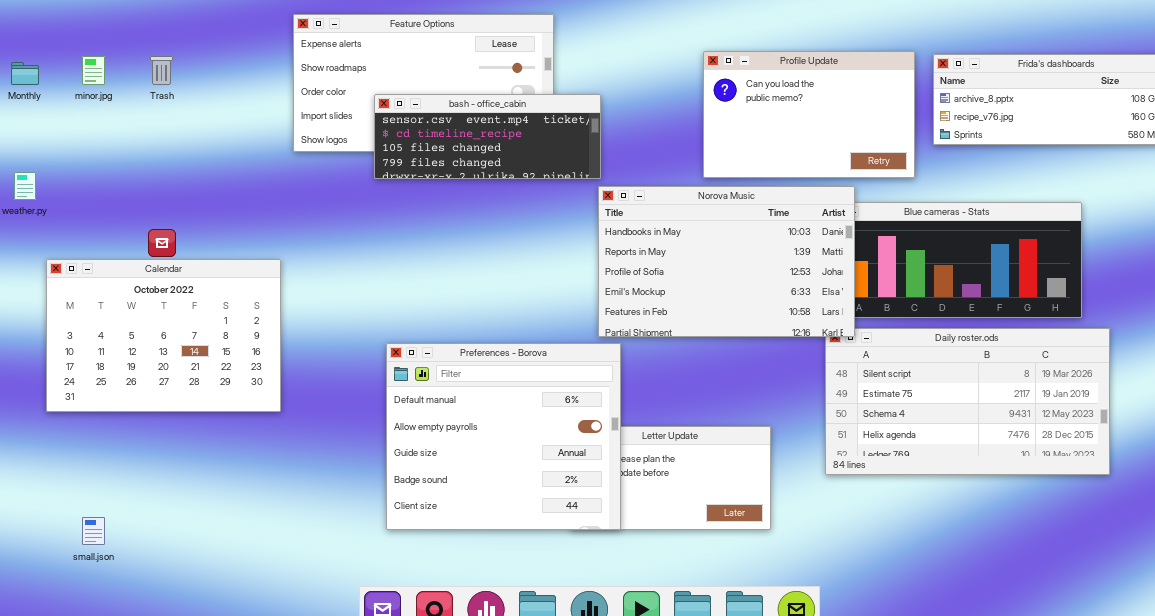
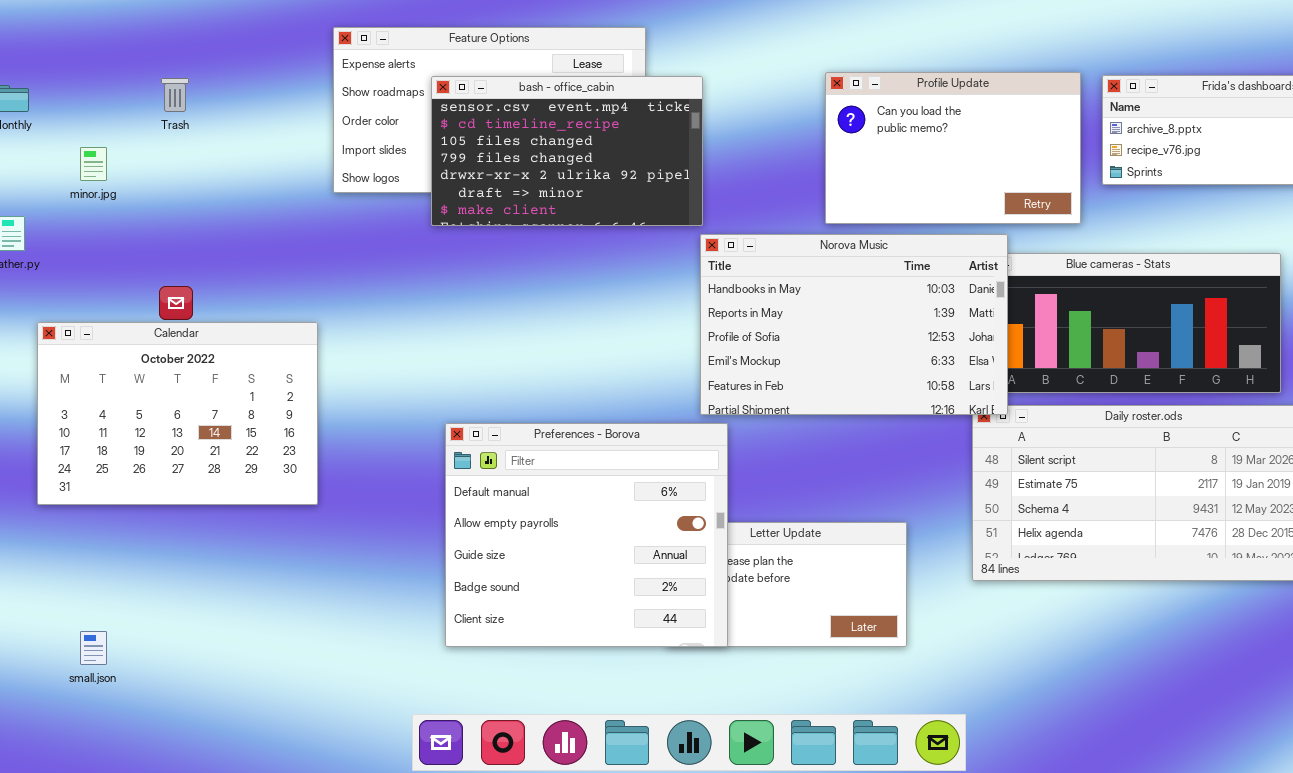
minor.jpg: [82,56,105,85] -> [80,147,107,181], moved
bash - office_cabin: [374,94,601,179] -> [431,76,703,226], resized

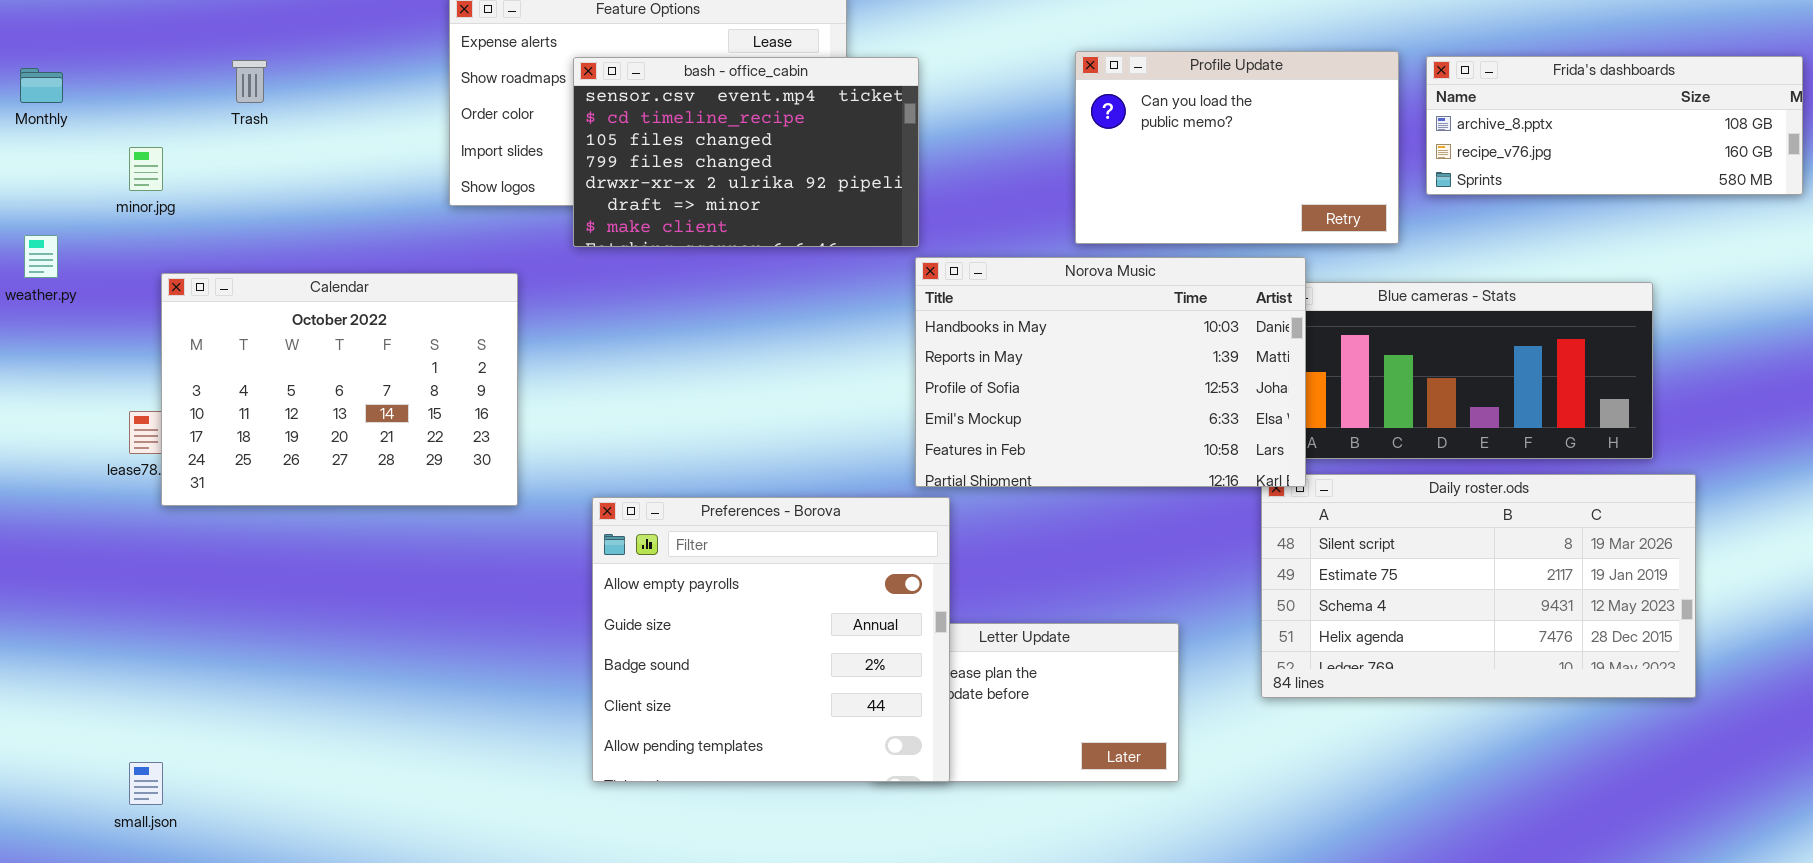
Calendar: [37,322,318,505] -> [161,273,518,506], moved
Preferences - Borova: [445,423,728,647] -> [592,497,950,782], scrolled down 1 row

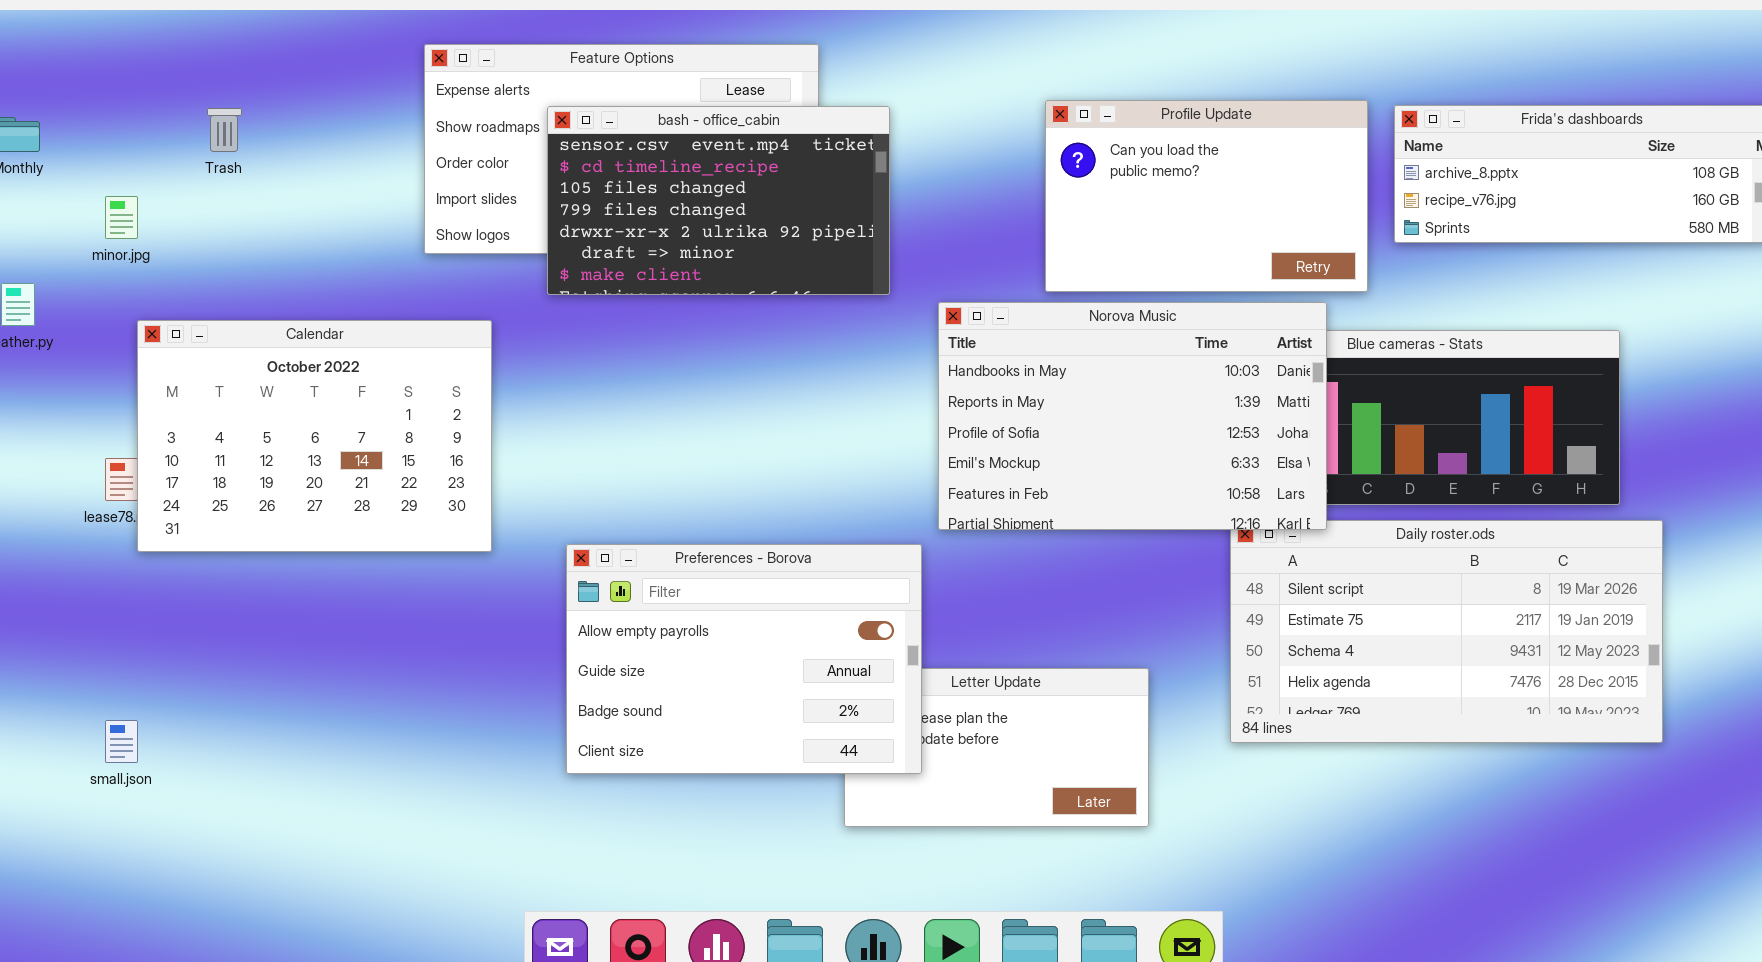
Norova Music: [915,257,1306,487] -> [938,302,1327,530], moved
Preferences - Borova: [592,497,950,782] -> [566,544,922,774], resized
small.json: [129,762,163,805] -> [105,720,138,763], moved

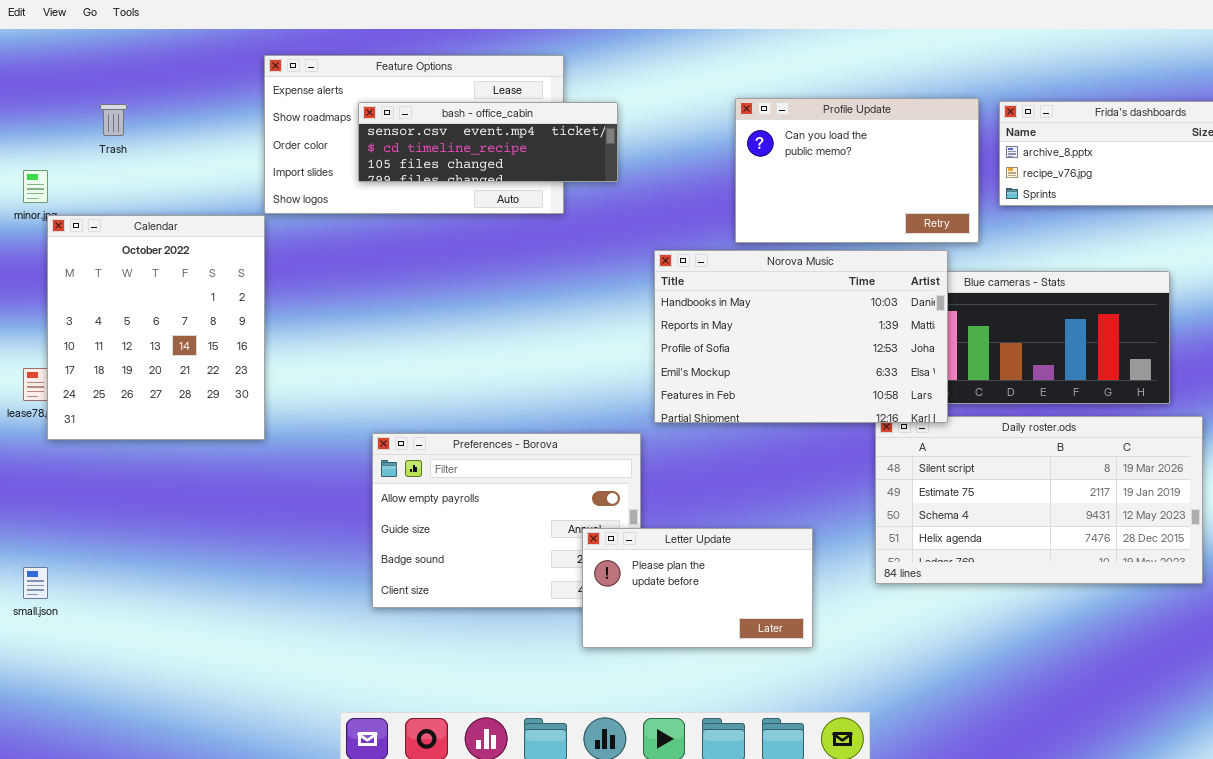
bash - office_cabin: [547,106,890,295] -> [358,102,618,182], resized
Calendar: [137,320,492,552] -> [47,215,265,440], resized
Letter Update: [844,668,1149,827] -> [582,528,813,648], raised

